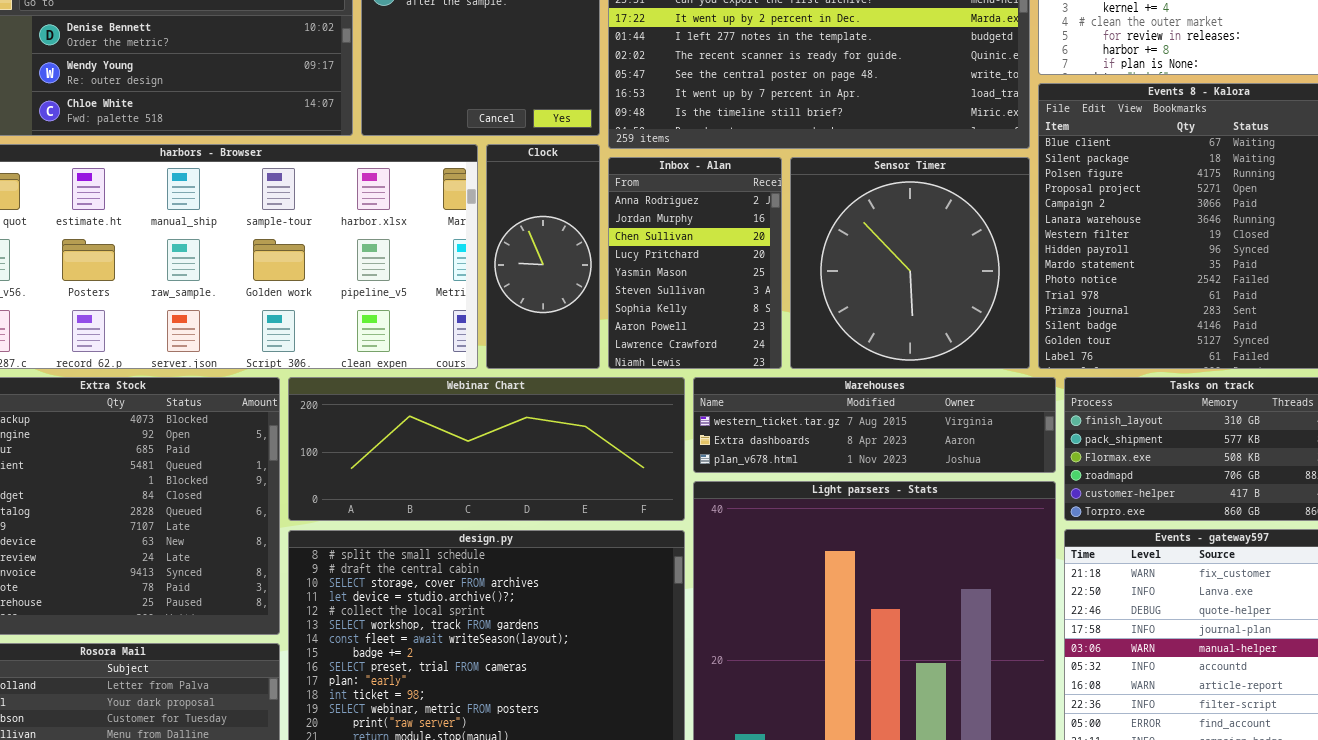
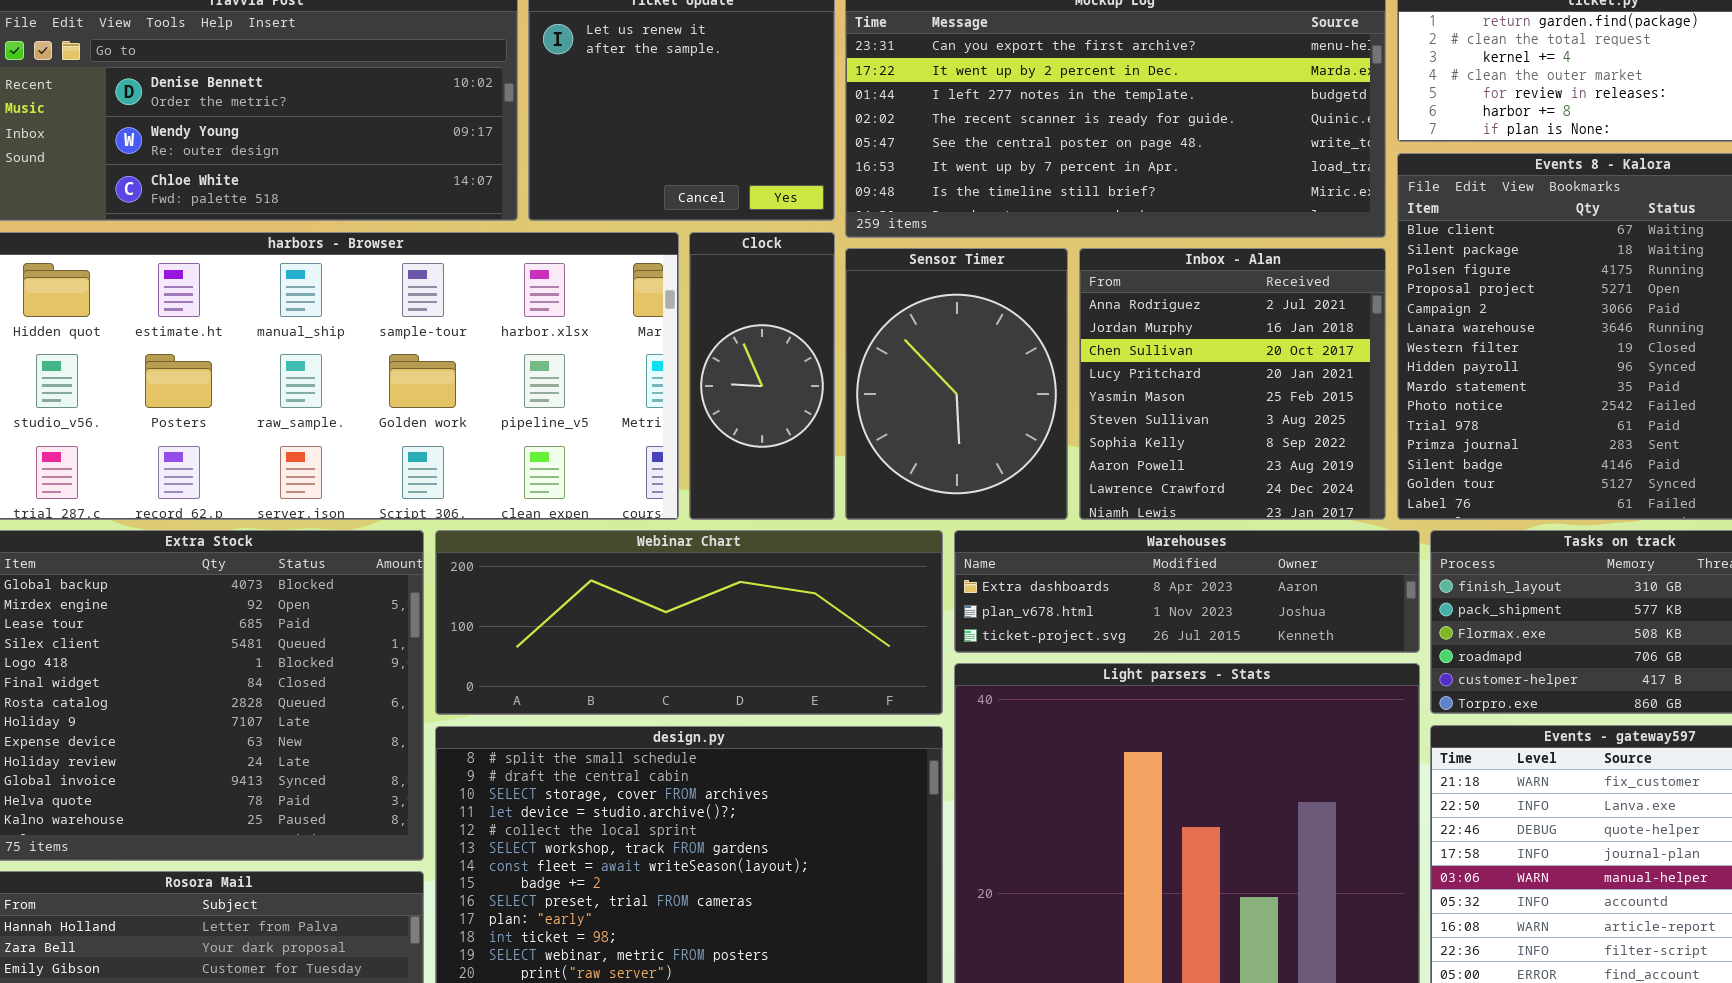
Inbox - Alan: [608,157,782,369] -> [1079,248,1386,520], moved, resized
Sensor Timer: [790,157,1030,369] -> [845,248,1068,520], moved, resized
Warehouses: [693,377,1056,473] -> [954,530,1420,653], scrolled down 1 row

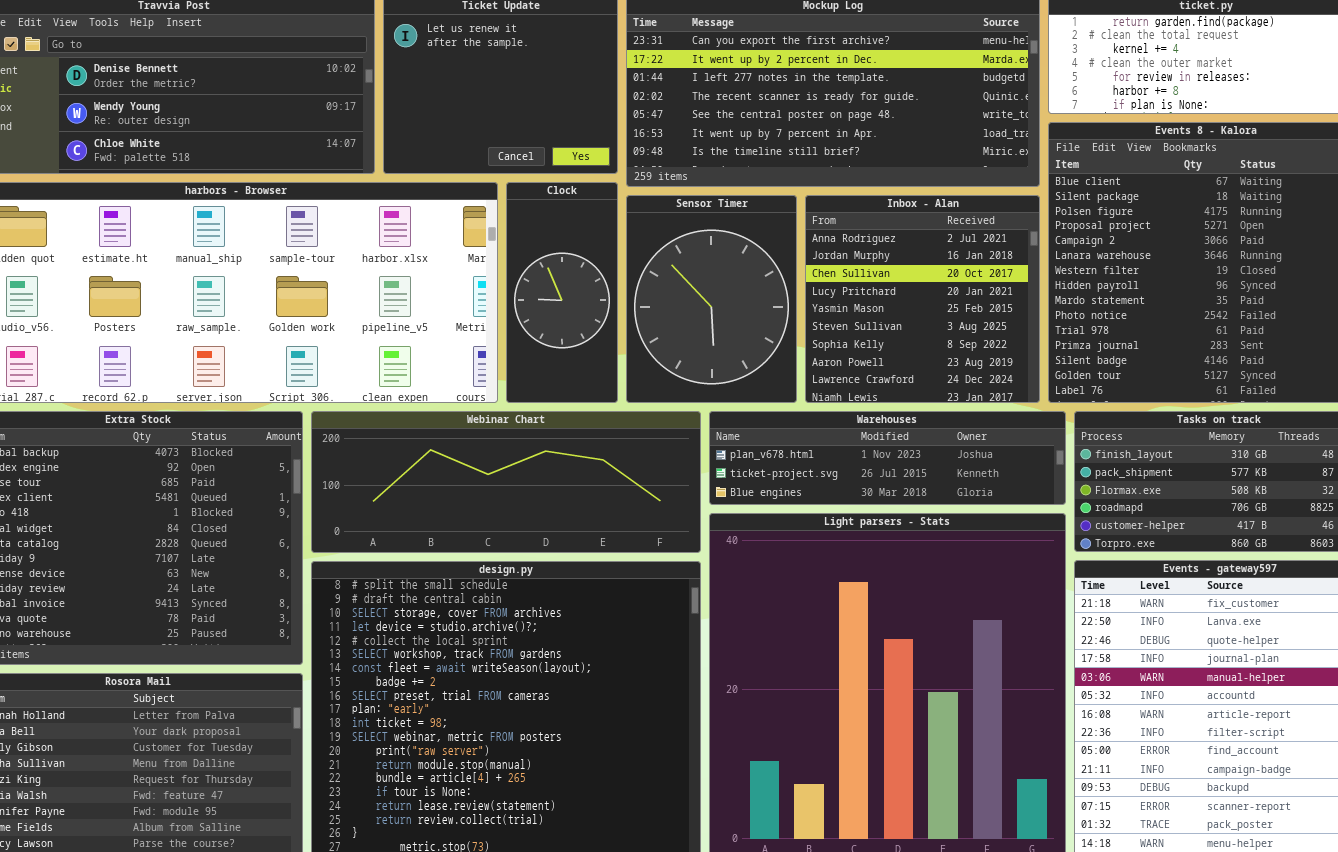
Warehouses: [954,530,1420,653] -> [709,411,1066,505], scrolled down 1 row

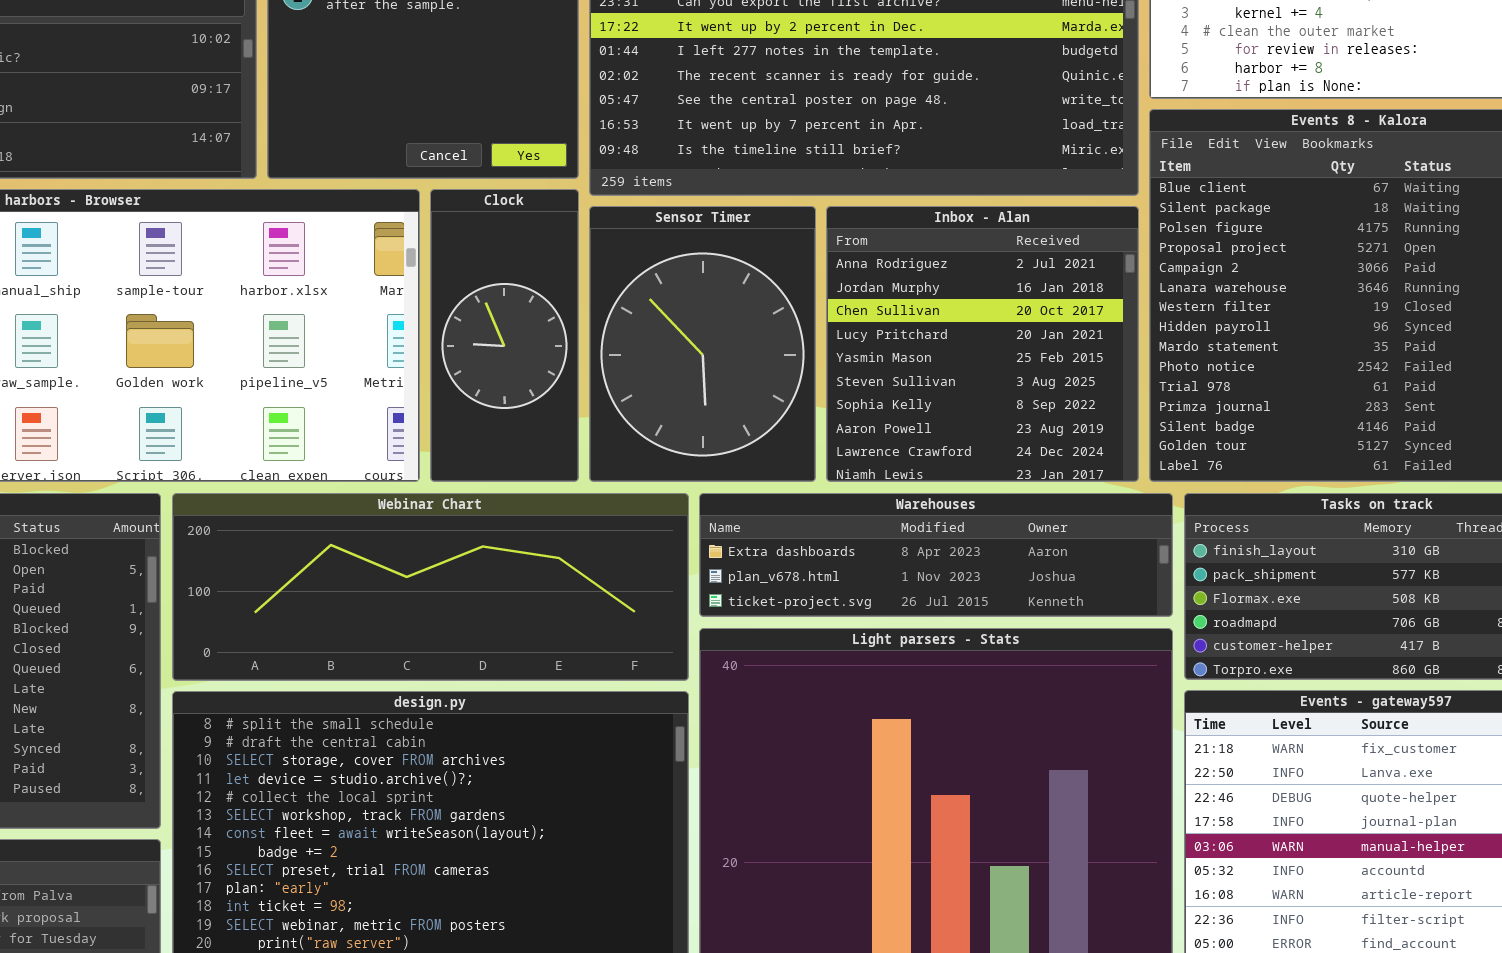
Warehouses: [709,411,1066,505] -> [699,493,1173,617], scrolled up 1 row

